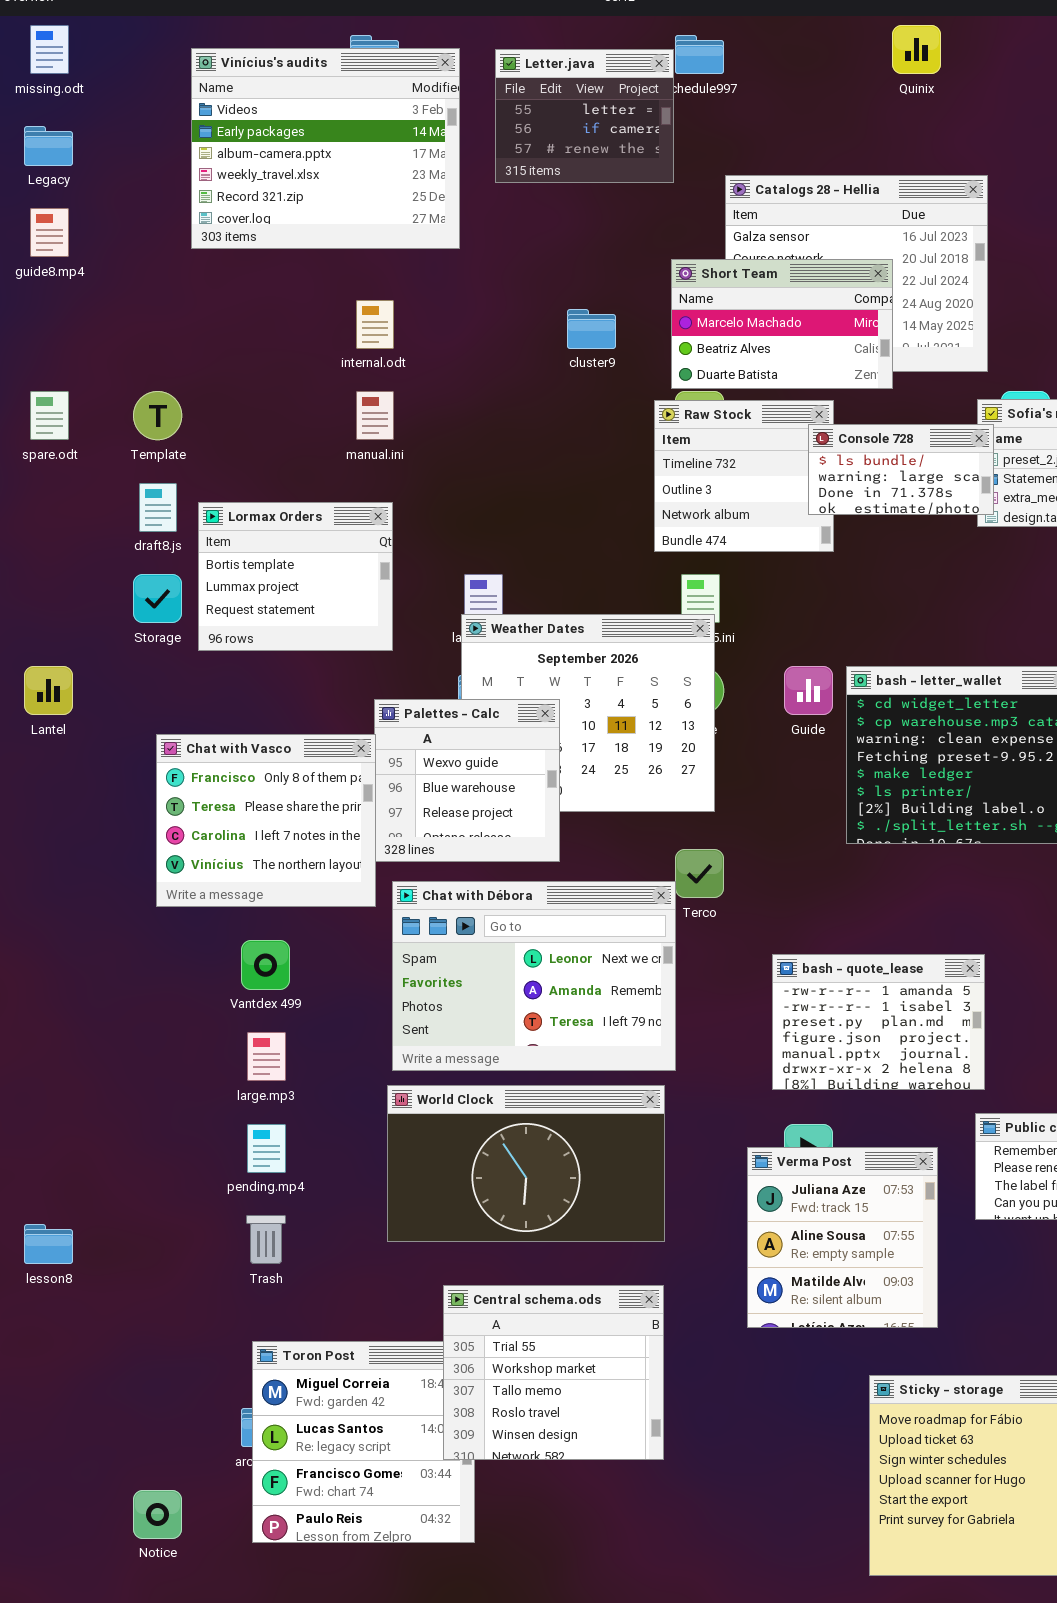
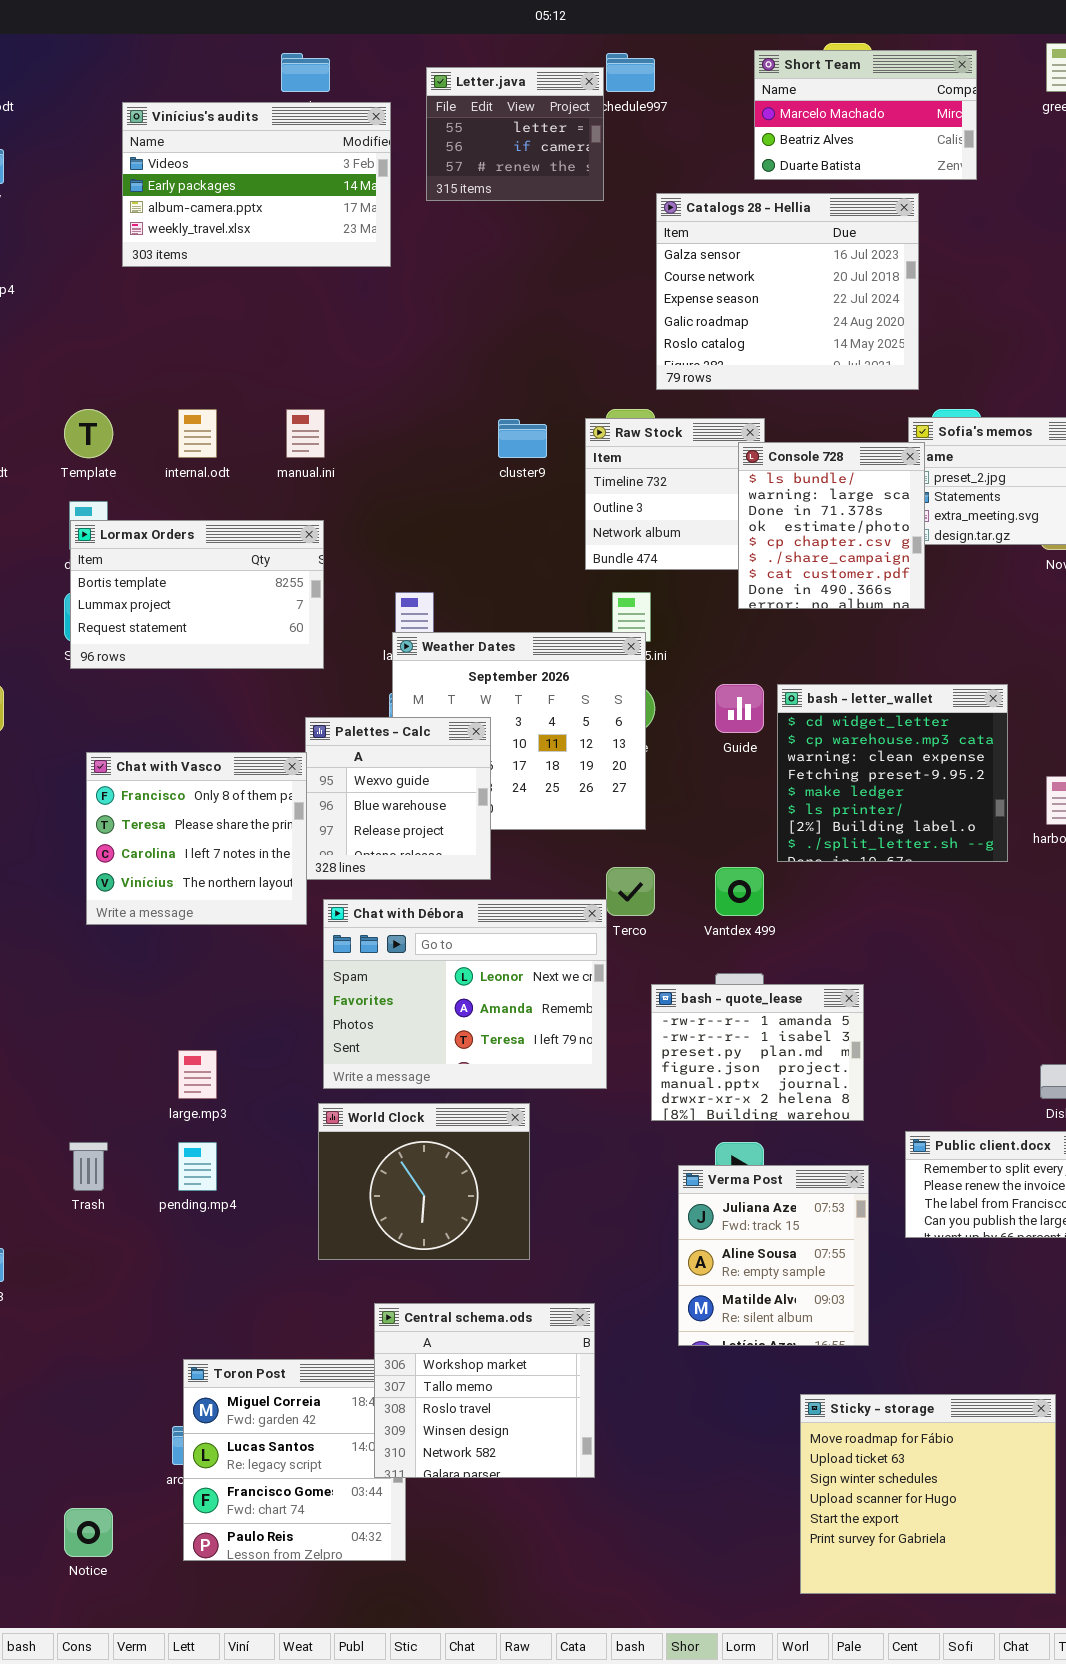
Vinícius's audits: [191,48,460,249] -> [122,102,391,267], resized
Short Team: [671,259,893,389] -> [754,50,977,180], moved
internal.odt: [356,300,394,349] -> [178,409,217,458], moved
cluster9: [567,309,616,349] -> [498,419,547,458], moved
Console 728: [808,424,994,515] -> [738,442,925,609], resized
Lormax Orders: [198,502,393,651] -> [70,520,324,669], resized
Vantdex 499: [241,940,290,990] -> [715,867,764,916], moved
bash - quote_lease: [772,954,985,1090] -> [651,984,864,1121], moved
World Clock: [387,1085,665,1242] -> [318,1103,530,1260], resized
Trash: [246,1215,286,1264] -> [69,1142,108,1191], moved
Central schema.ods: [443,1285,664,1460] -> [374,1303,595,1478], scrolled down 1 row

